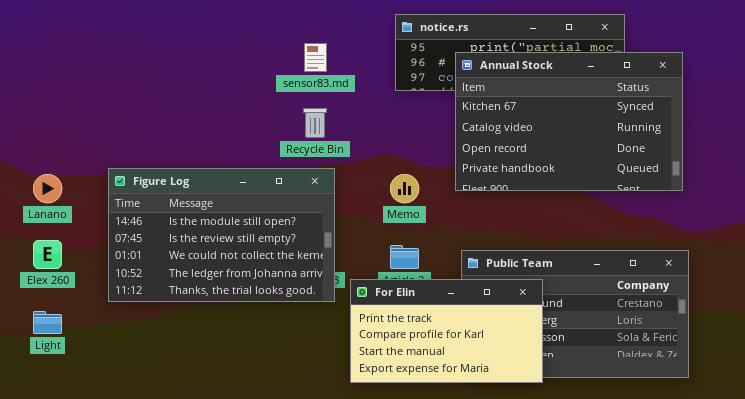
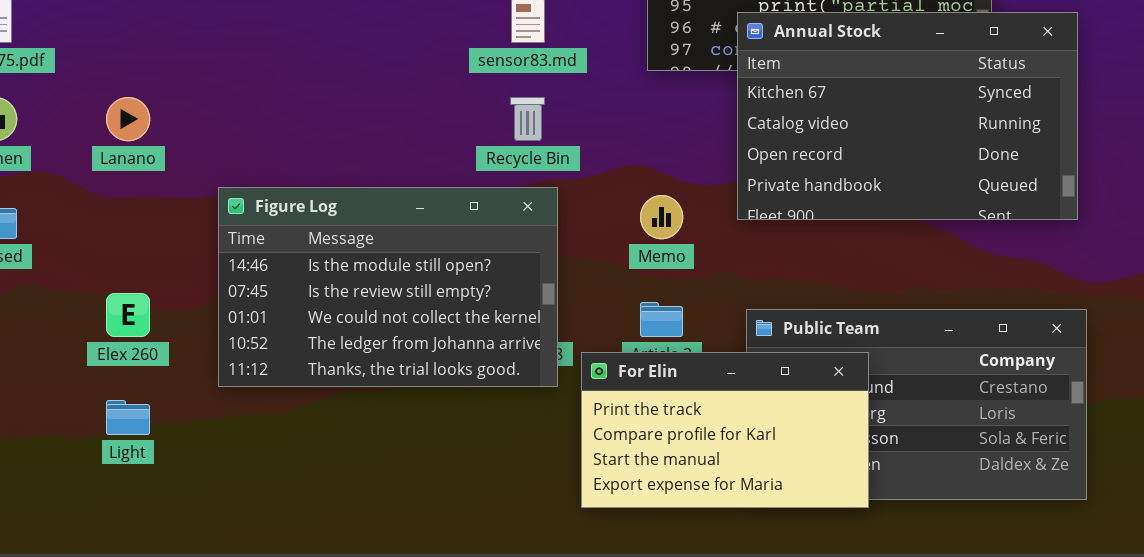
Lanano: [33,174,62,203] -> [106,97,150,141], moved

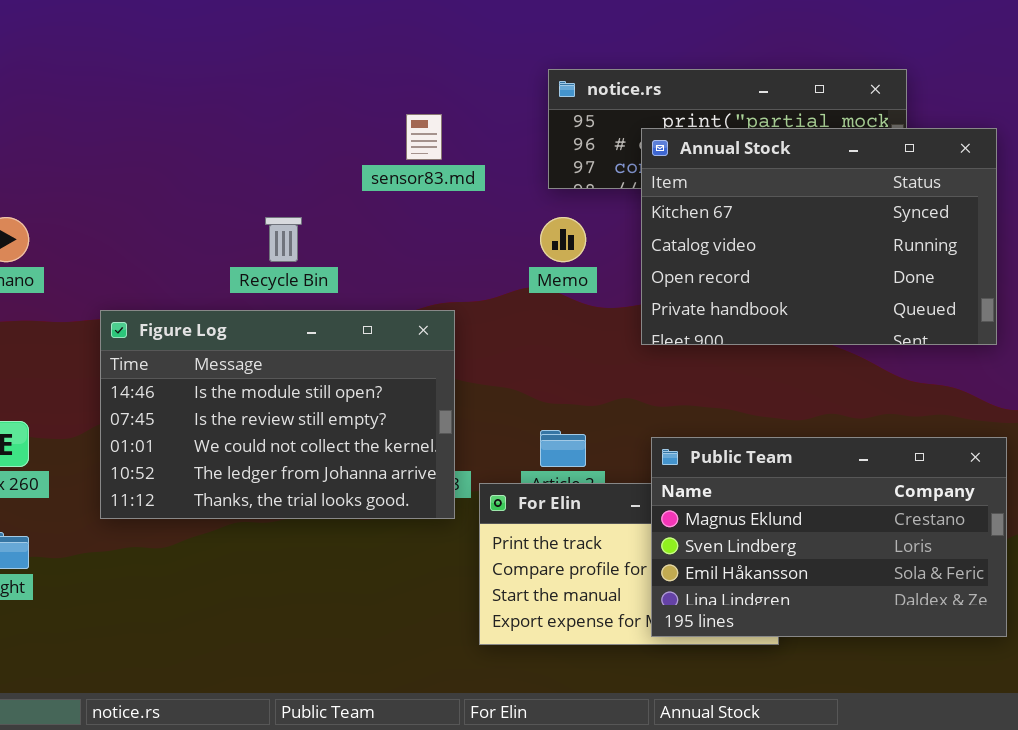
Recycle Bin: [510,97,545,141] -> [265,217,302,262], moved
Memo: [640,195,683,239] -> [540,217,586,262], moved
Public Team: [746,309,1087,500] -> [651,437,1007,637], raised

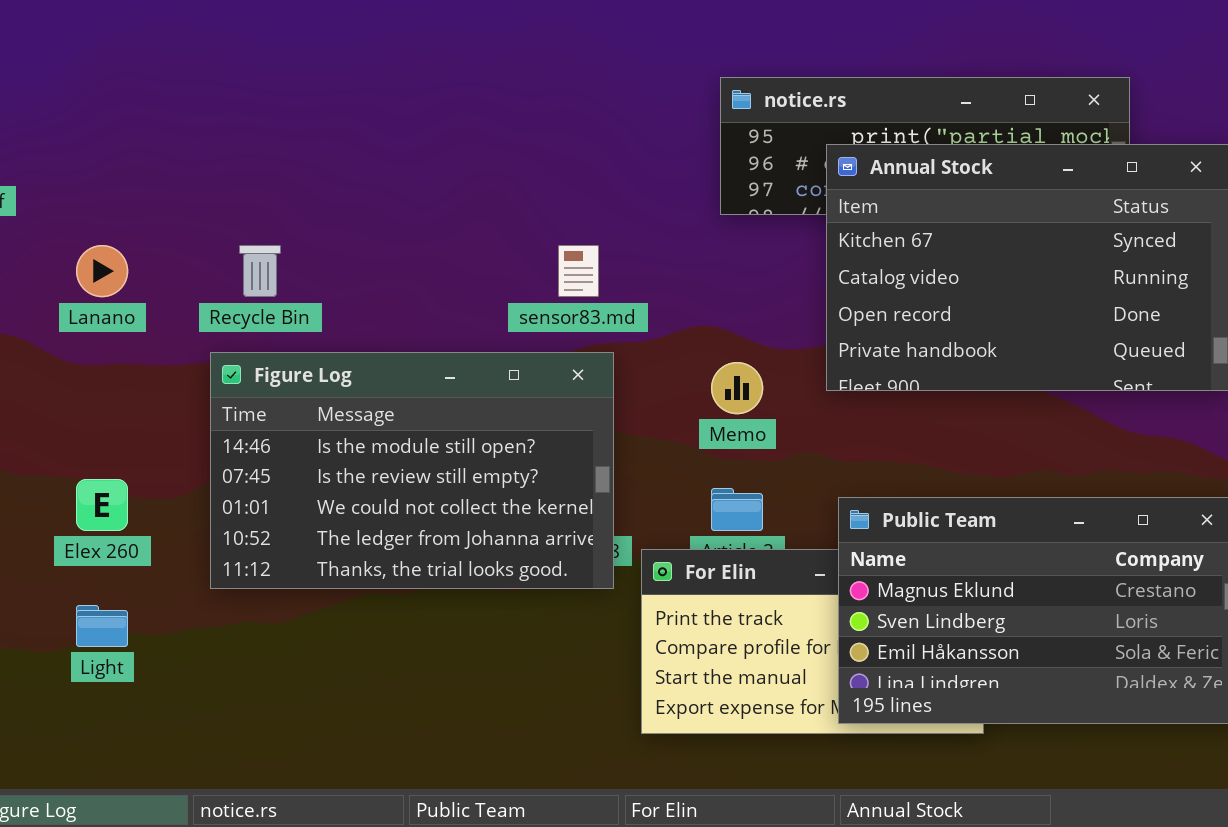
sensor83.md: [406,114,442,160] -> [558,245,599,297], moved
Recycle Bin: [265,217,302,262] -> [239,245,281,297], moved
Memo: [540,217,586,262] -> [711,362,763,414], moved

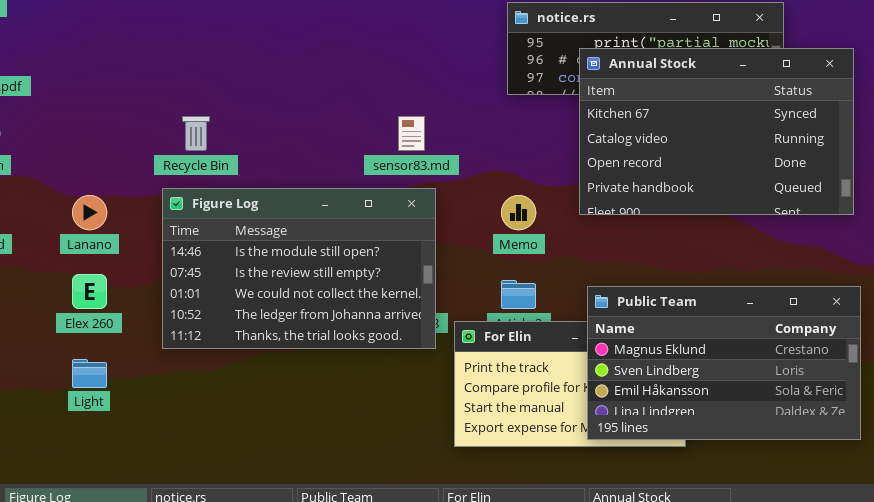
Lanano: [76,245,128,297] -> [72,195,107,230], moved

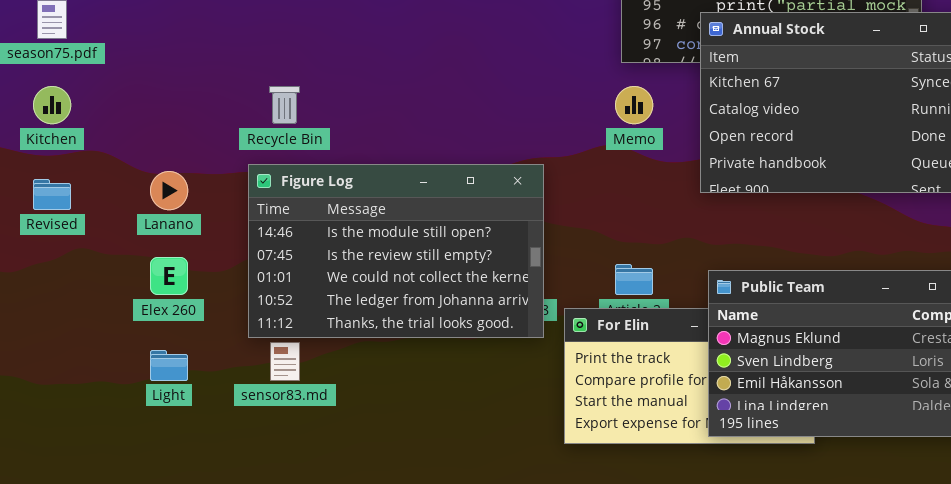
sensor83.md: [398,116,425,151] -> [270,342,300,381], moved
Memo: [501,195,536,230] -> [615,86,653,124], moved

